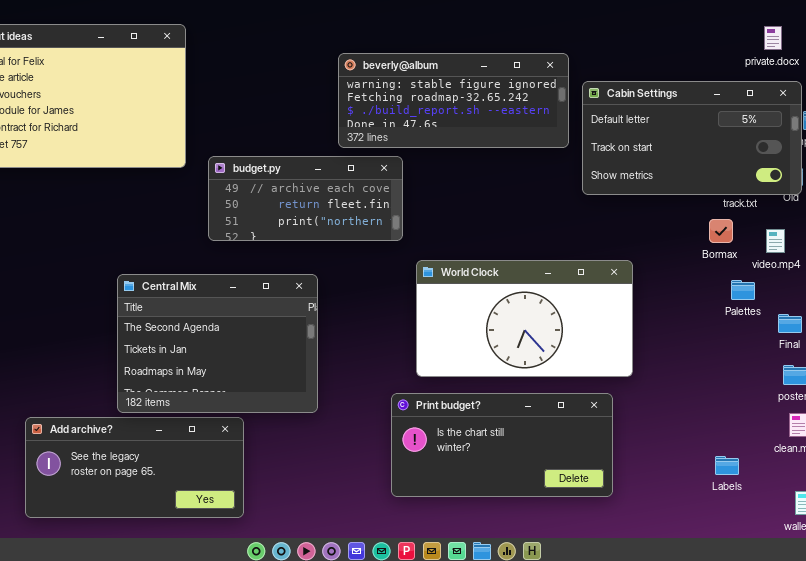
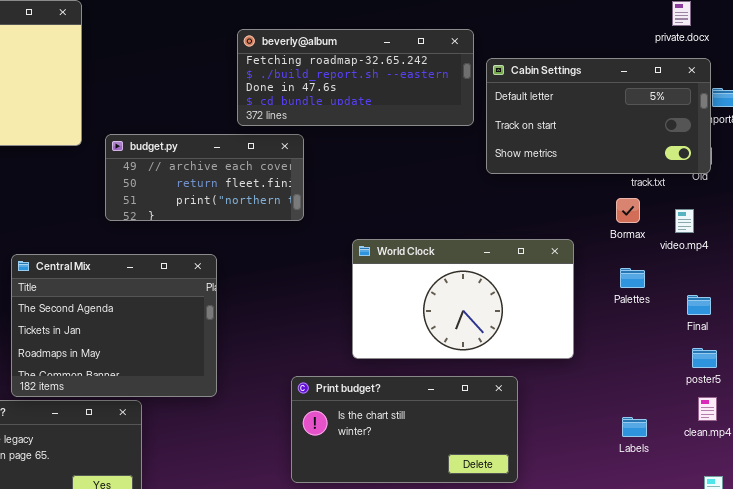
beverly@album: [338,53,569,148] -> [237,29,474,126], scrolled down 1 row
World Clock: [416,260,633,377] -> [352,239,574,359], moved
Palettes: [731,280,755,300] -> [620,268,645,288], moved
Labels: [715,456,739,475] -> [622,417,647,437], moved

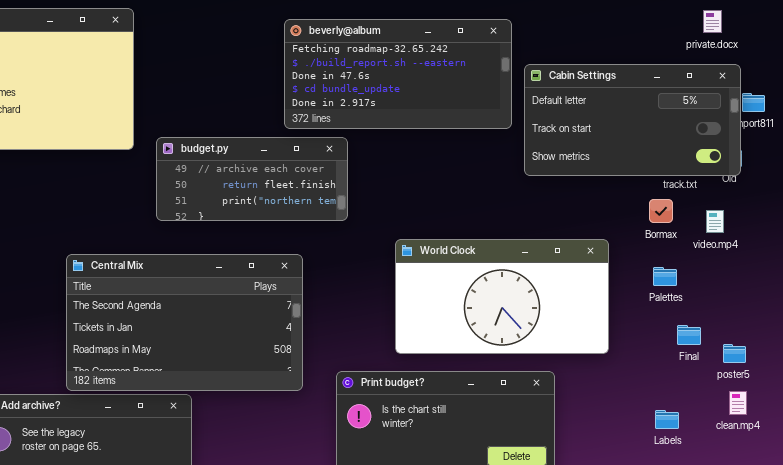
beverly@album: [237,29,474,126] -> [284,19,512,129], resized
Central Mix: [11,254,217,397] -> [66,254,303,391], resized
Final: [687,295,711,315] -> [677,325,701,345], moved

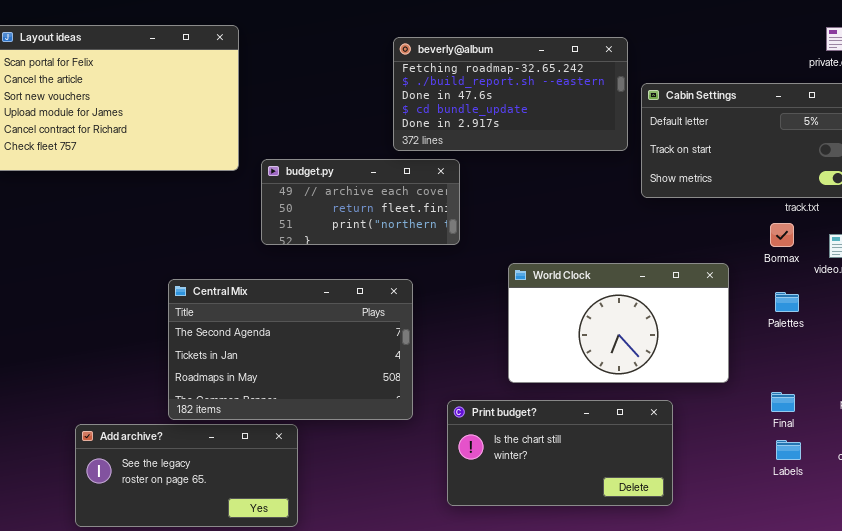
Final: [677,325,701,345] -> [771,392,795,412], moved

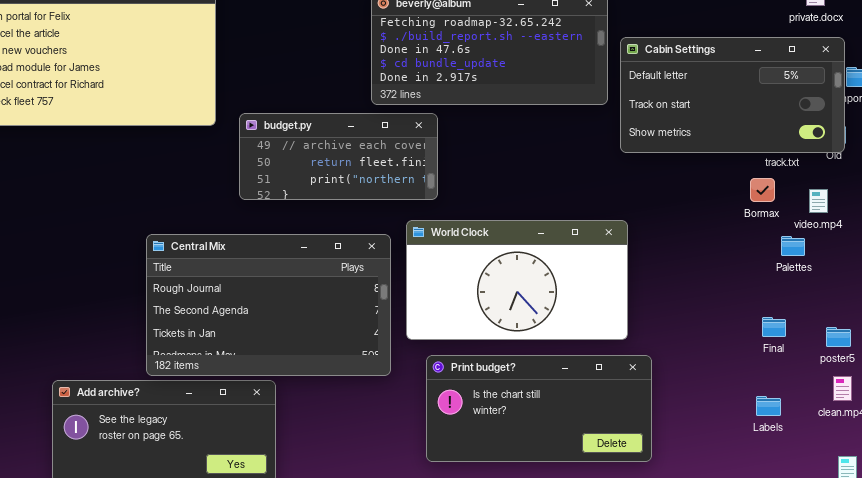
World Clock: [508,263,729,383] -> [406,220,628,340], moved
Central Mix: [168,279,413,420] -> [146,234,391,376], scrolled up 1 row
Palettes: [775,292,799,312] -> [781,236,805,256], moved
Final: [771,392,795,412] -> [762,317,786,337], moved

